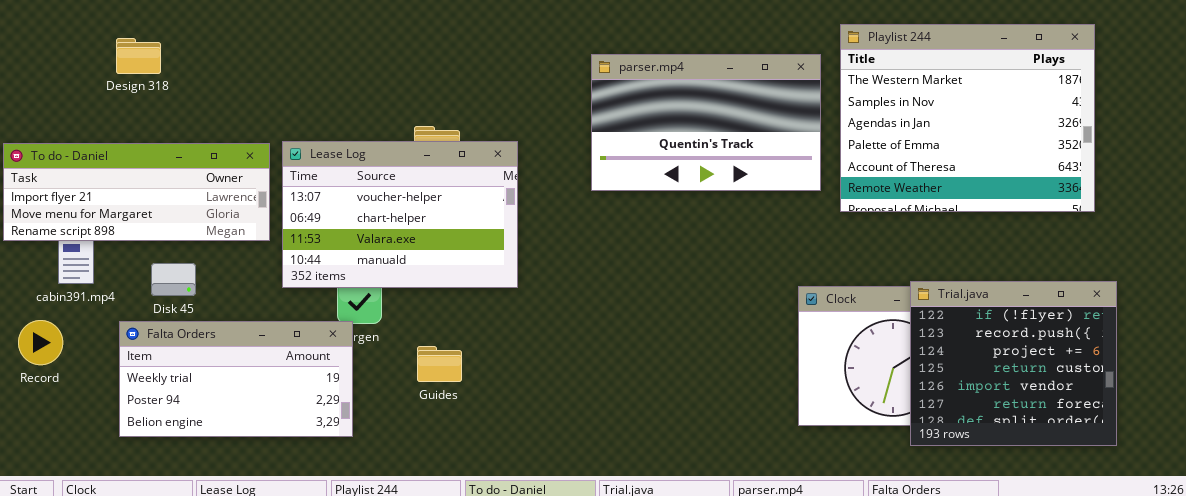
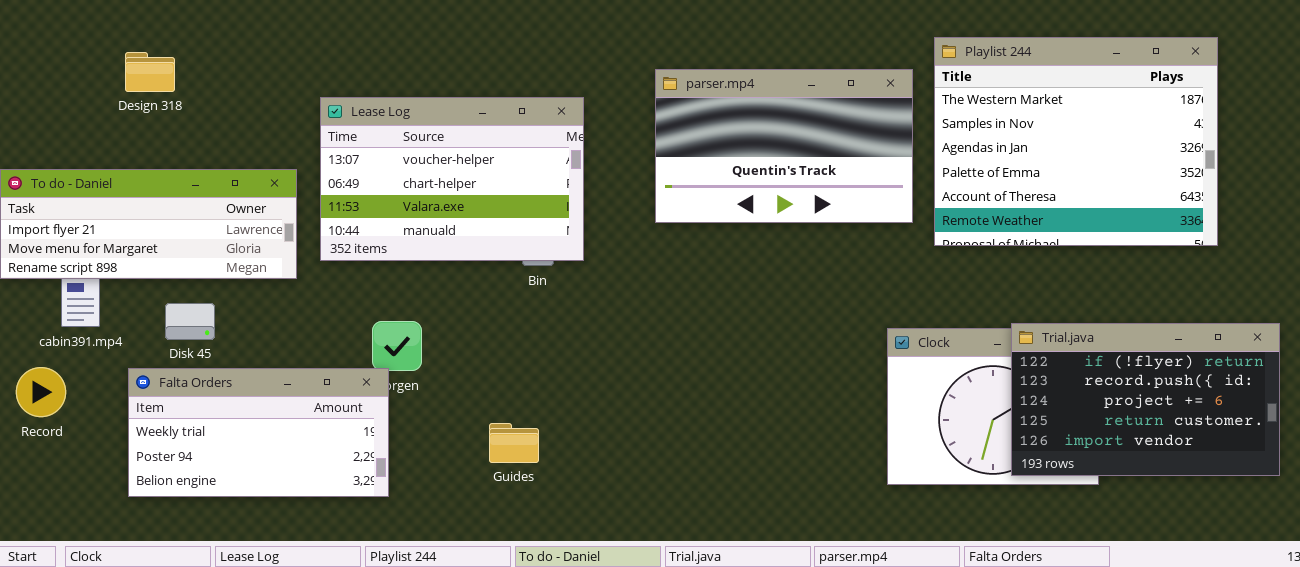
Lease Log: [282,141,518,288] -> [320,97,584,261], moved
Trial.java: [910,281,1117,446] -> [1011,323,1280,476], resized
Guides: [417,346,462,382] -> [489,423,539,463], moved

